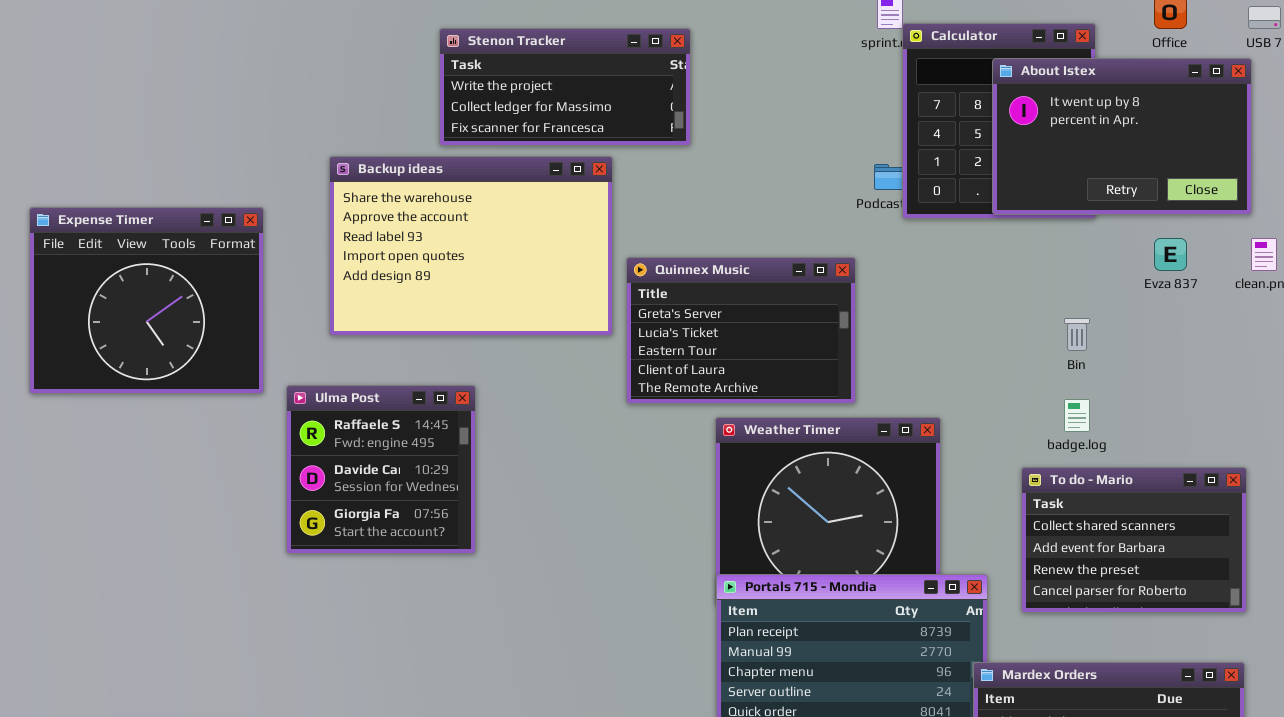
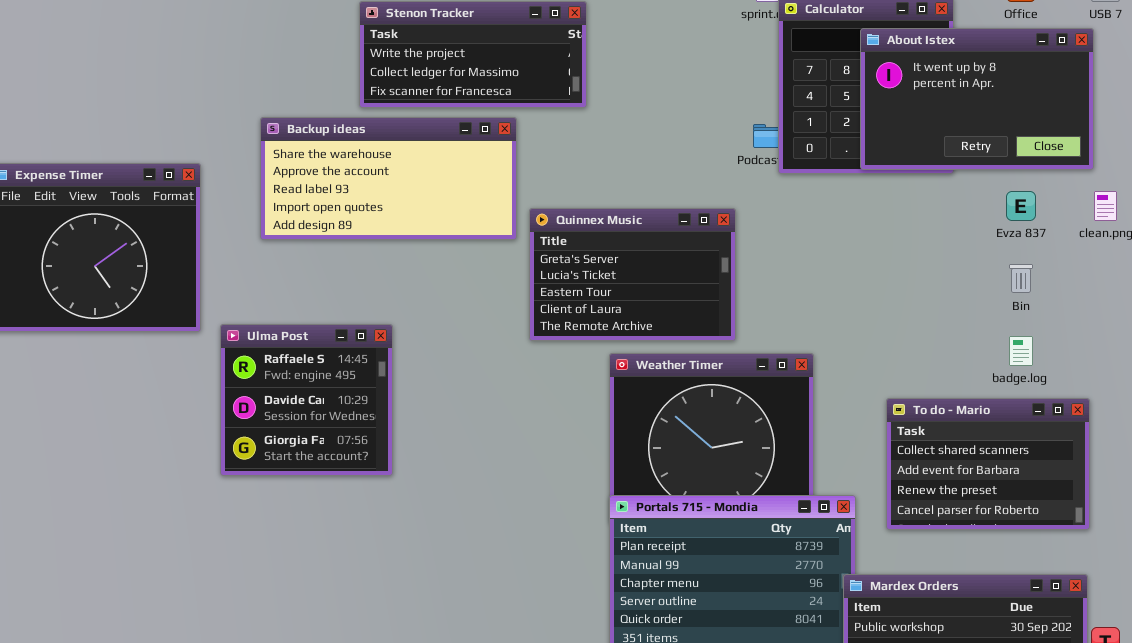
Backup ideas: [329,156,613,336] -> [260,117,517,240], resized
Bin: [1064,318,1090,351] -> [1009,264,1033,293], moved
badge.log: [1064,399,1090,432] -> [1009,336,1033,366], moved

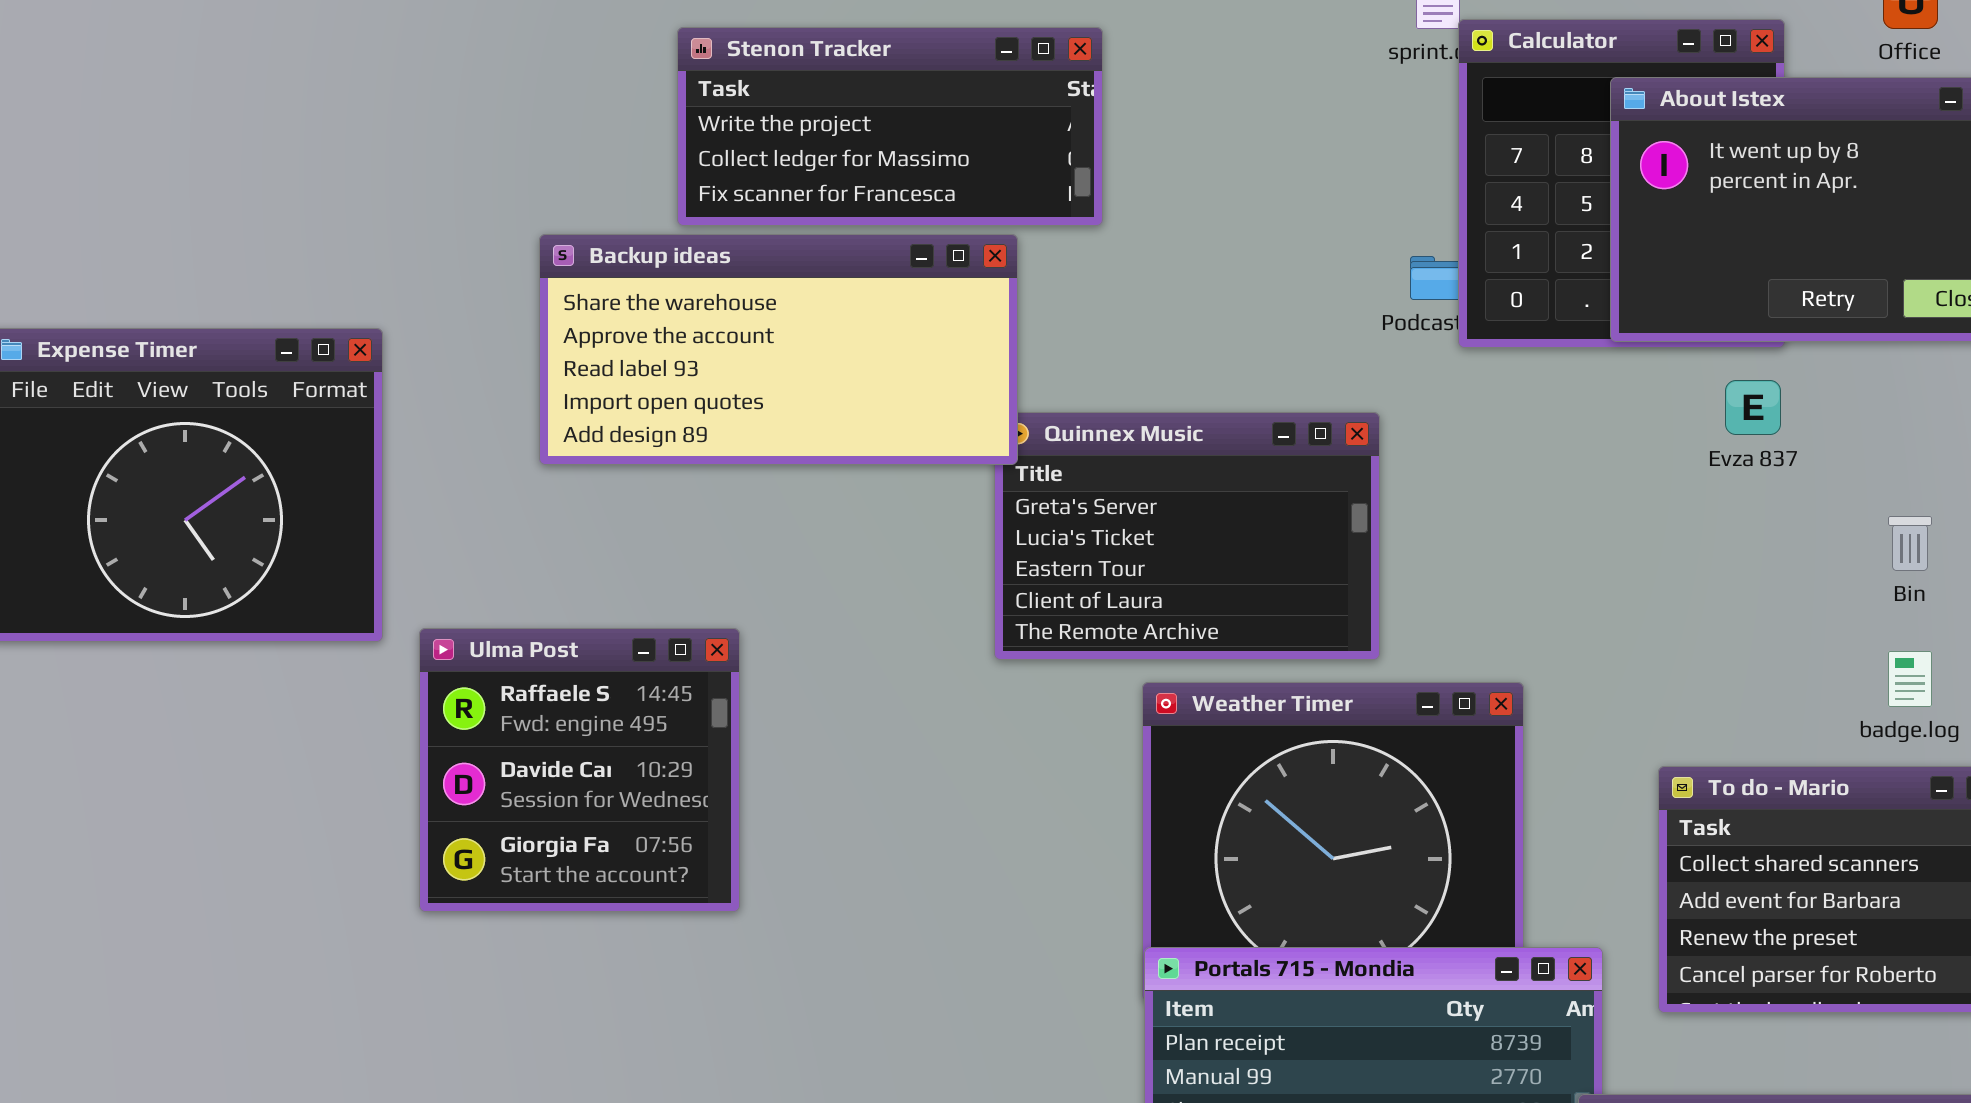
Backup ideas: [260,117,517,240] -> [539,234,1018,465], moved
Evza 837: [1006,191,1036,221] -> [1725,380,1781,435], moved

